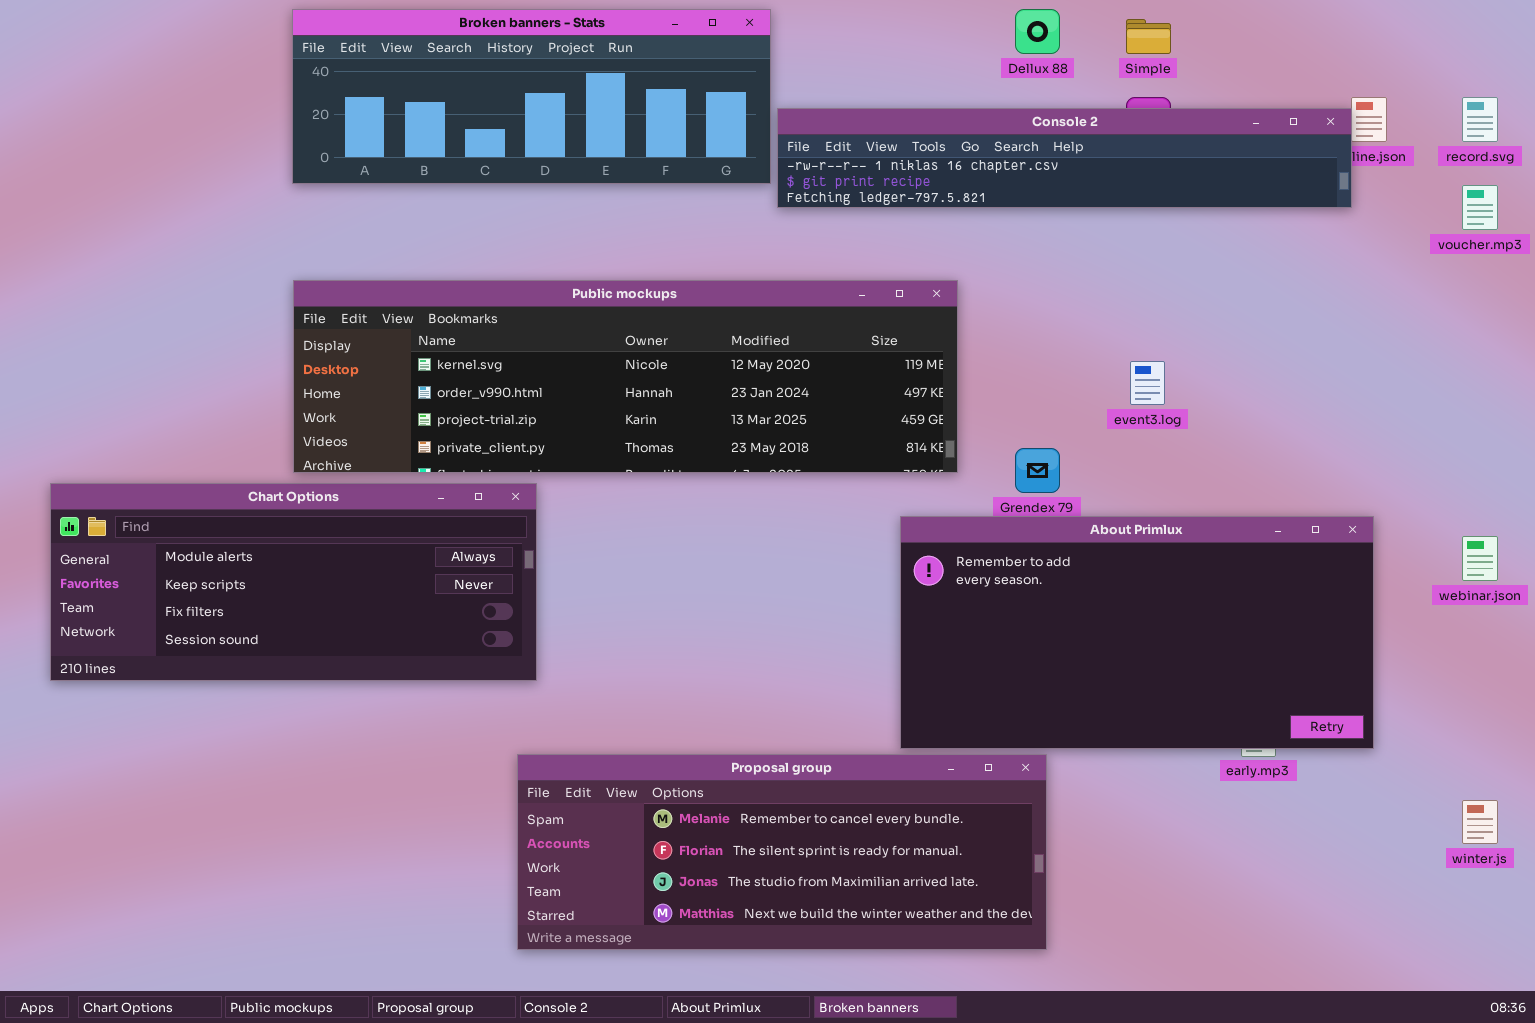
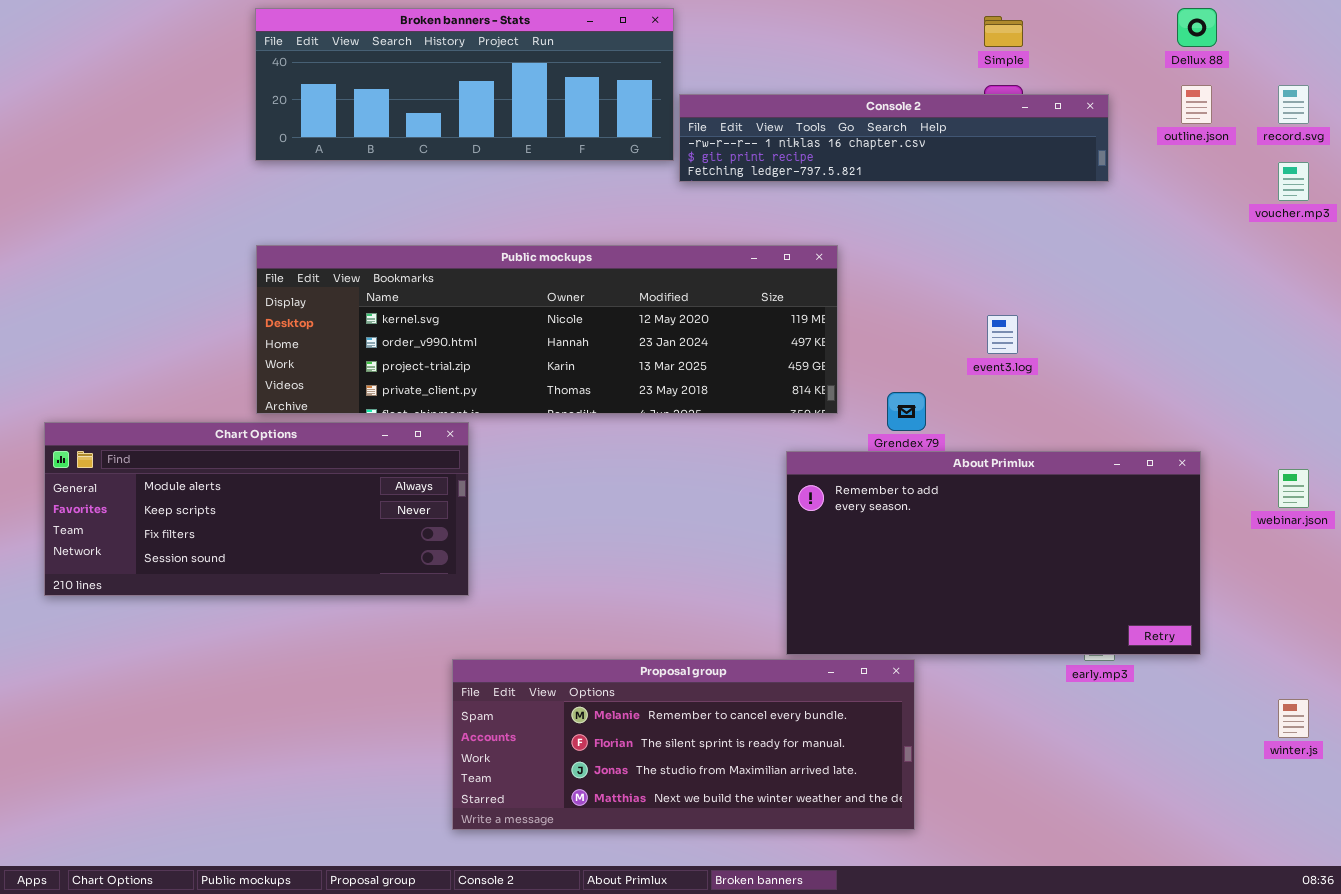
Dellux 88: [1015,9,1060,54] -> [1177,8,1217,47], moved
Console 2: [777,108,1352,208] -> [679,94,1109,182], resized

